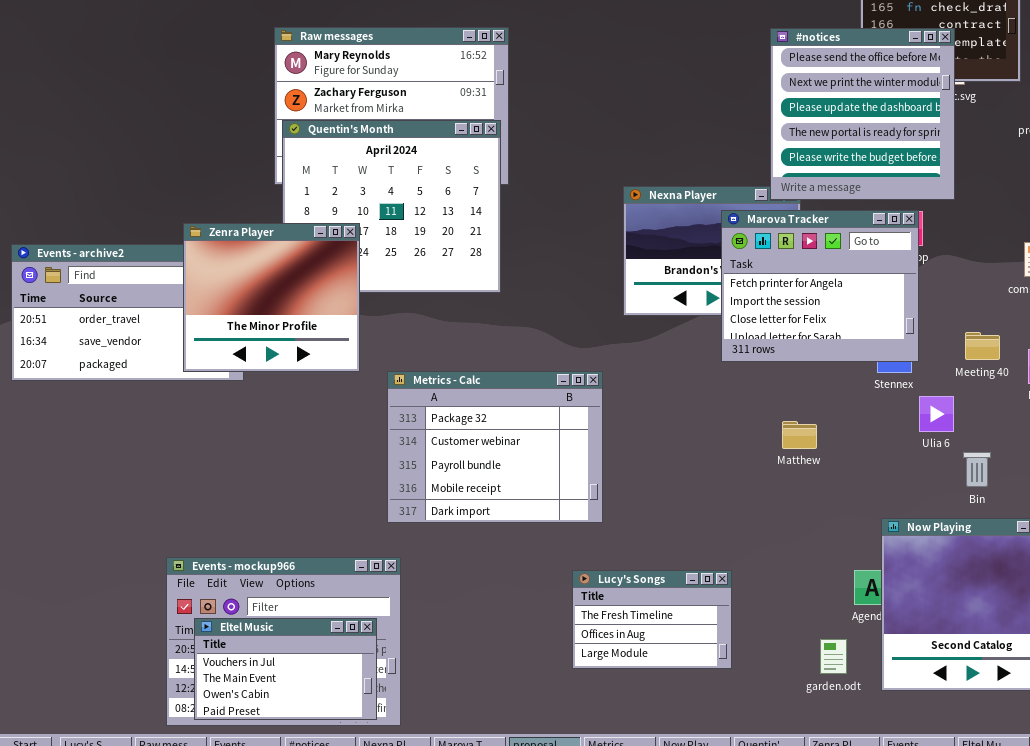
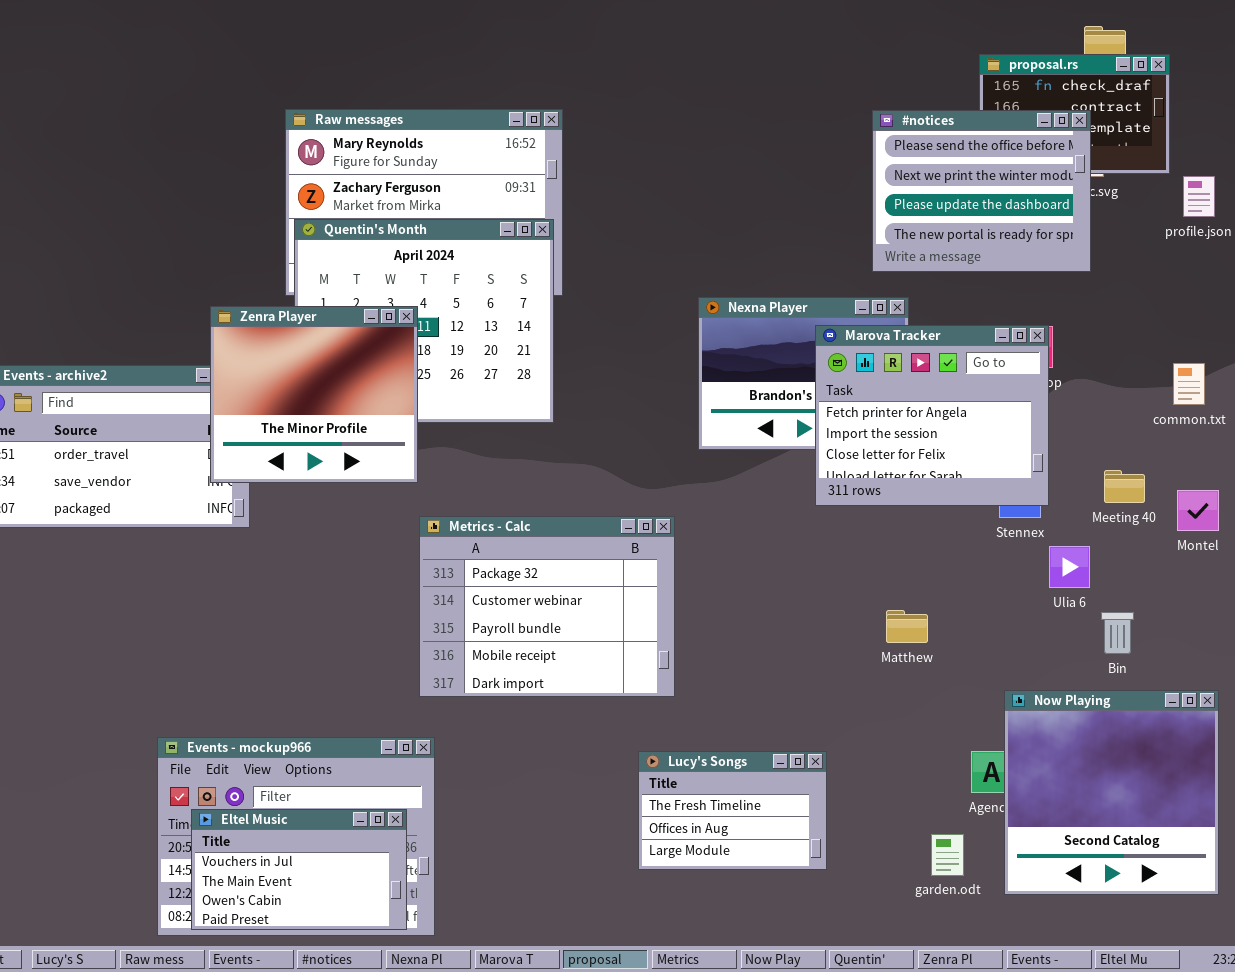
#notices: [770,28,955,200] -> [872,110,1091,272], resized
Zenra Player: [183,223,360,372] -> [210,306,418,483], moved
Matthew: [782,421,817,449] -> [886,610,928,643], moved

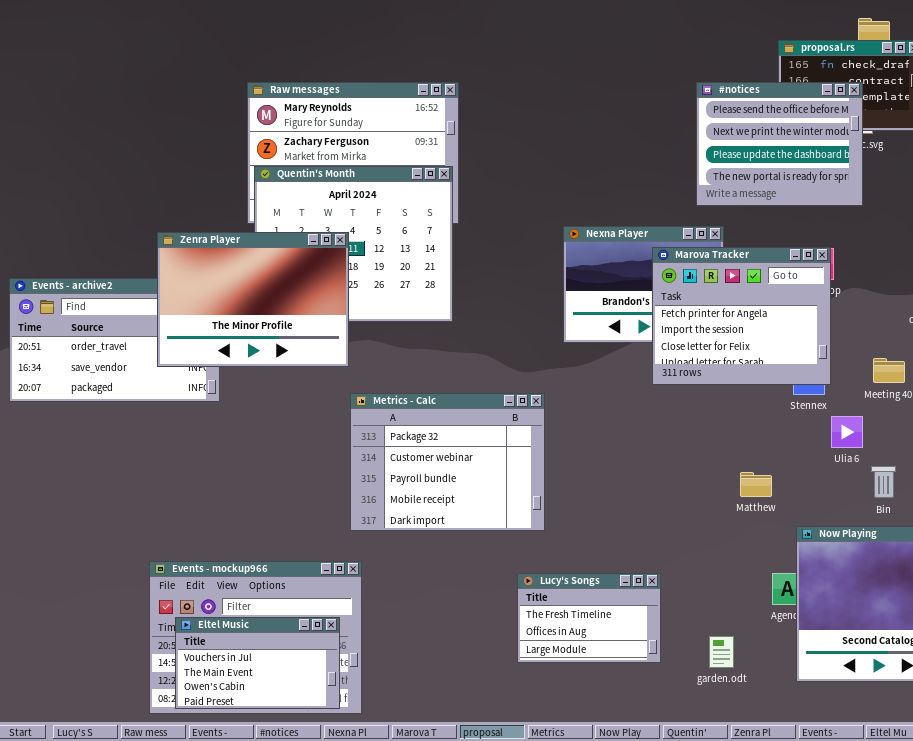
Zenra Player: [210,306,418,483] -> [157,232,349,367], resized
Matthew: [886,610,928,643] -> [740,472,772,497], moved
garden.odt: [931,834,964,876] -> [709,636,734,668], moved

